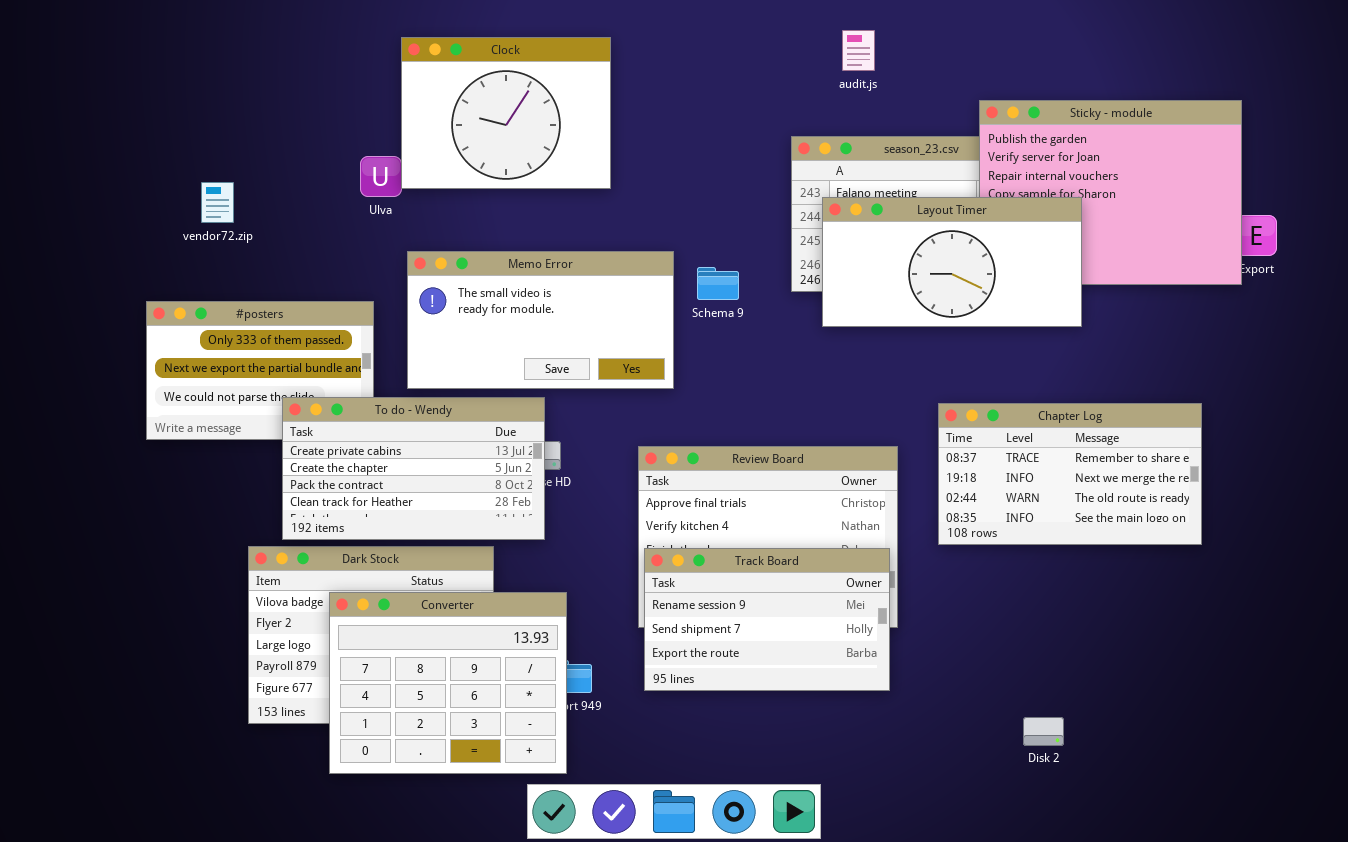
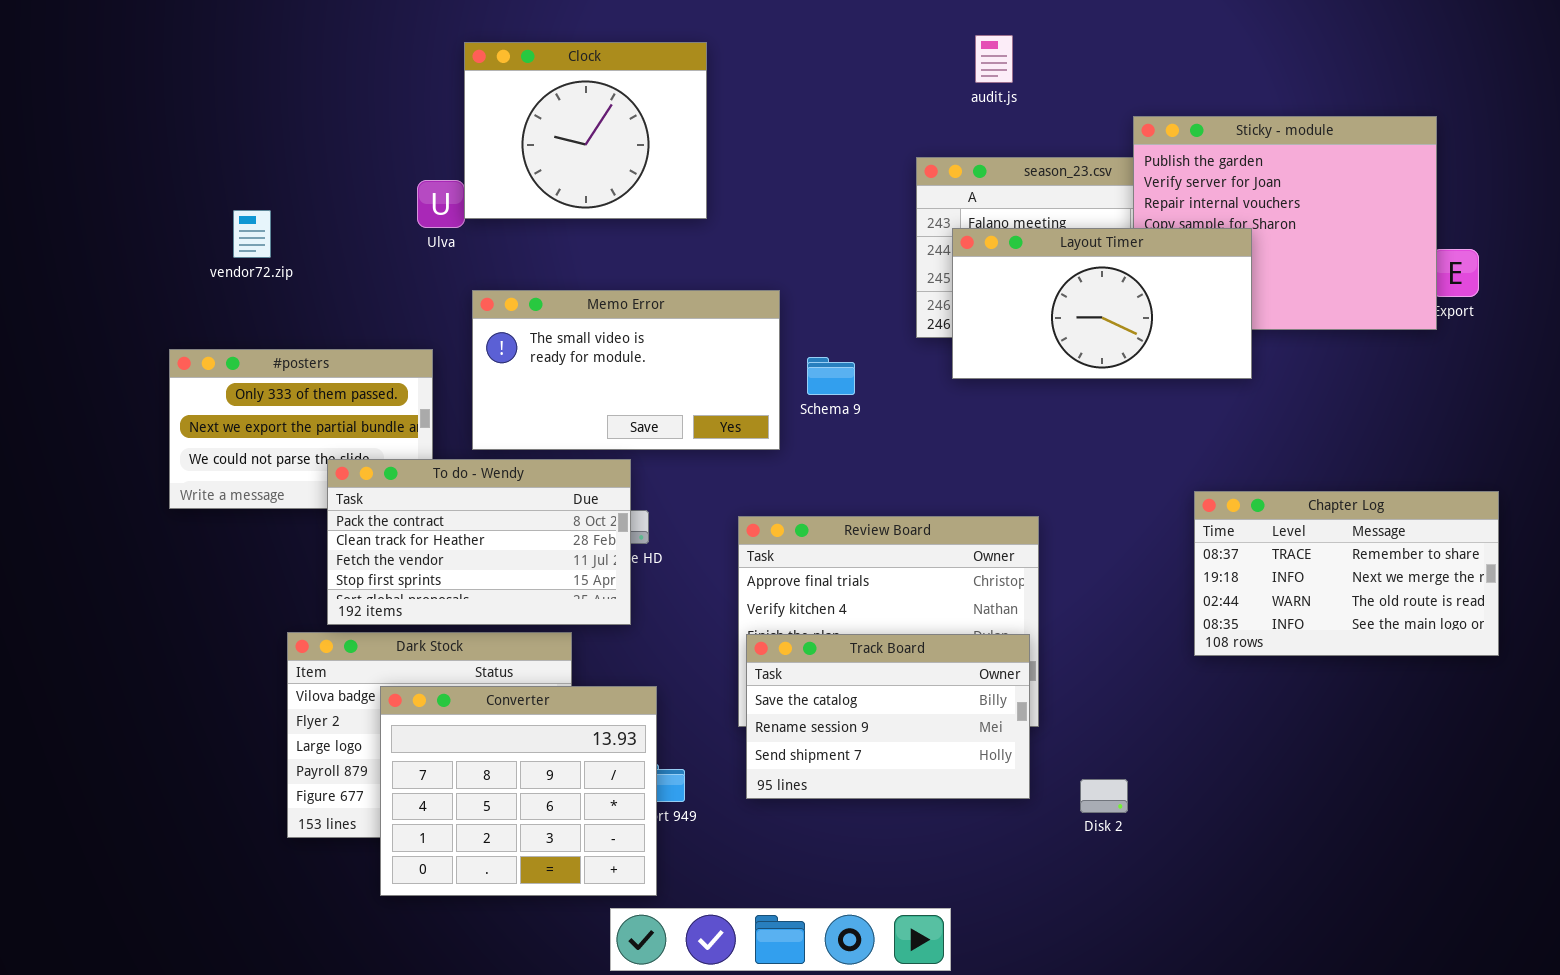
Schema 9: [697,267,739,300] -> [807,357,855,395], moved
To do - Wendy: [282,397,545,540] -> [327,459,631,625], scrolled down 2 rows
Chapter Log: [938,403,1202,545] -> [1194,491,1499,656], moved
Track Board: [644,548,890,691] -> [746,634,1030,799], scrolled up 1 row
Disk 2: [1023,717,1064,746] -> [1080,779,1128,813], moved

